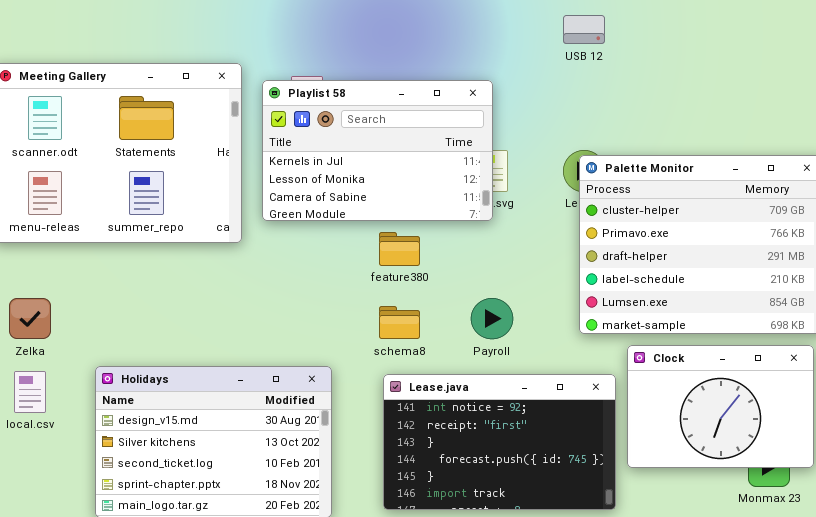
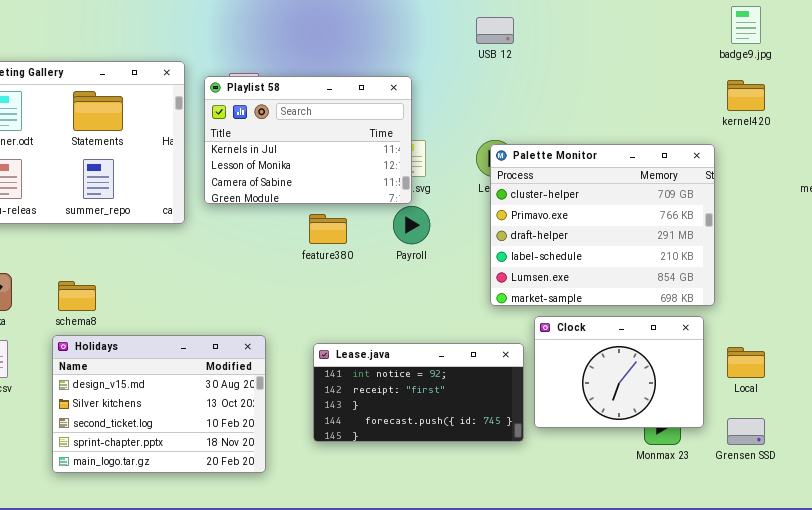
Payroll: [471,298,513,339] -> [393,206,430,244], moved
schema8: [379,306,420,339] -> [58,281,96,311], moved
Lease.java: [383,374,616,510] -> [313,343,524,442], resized

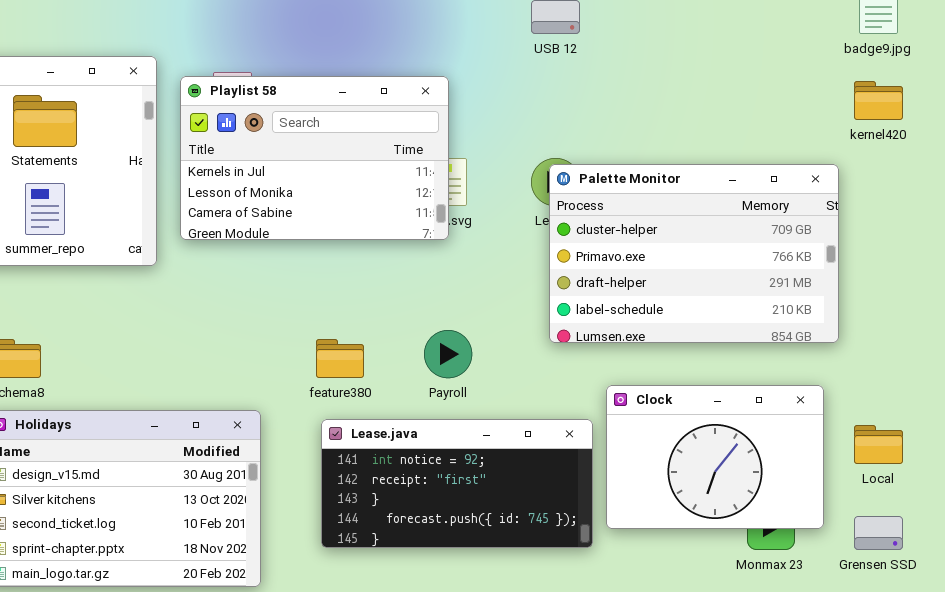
Palette Monitor: [490,144,715,306] -> [549,164,839,343], resized
Payroll: [393,206,430,244] -> [424,330,472,378], moved
feature380: [309,214,347,244] -> [316,339,364,378], moved

